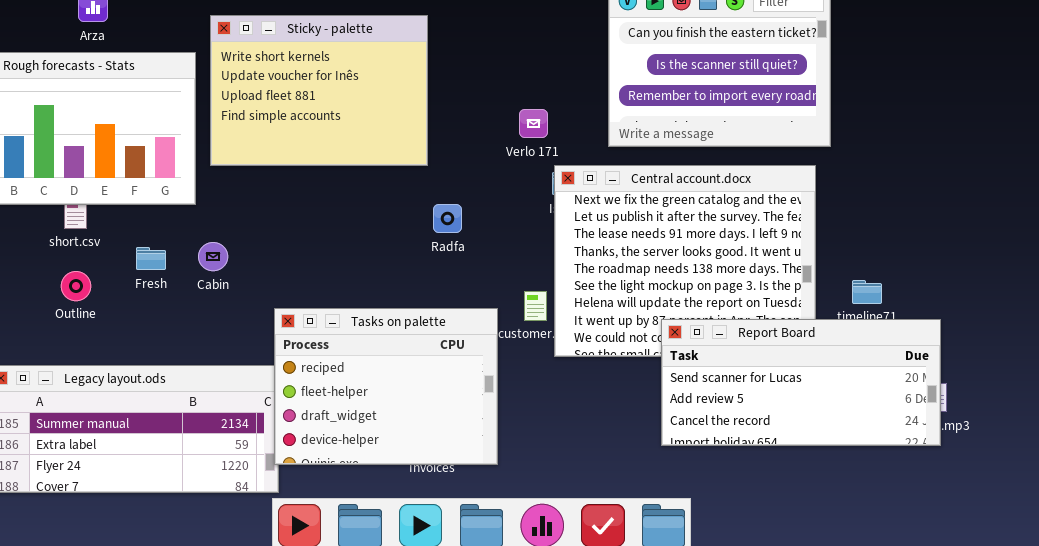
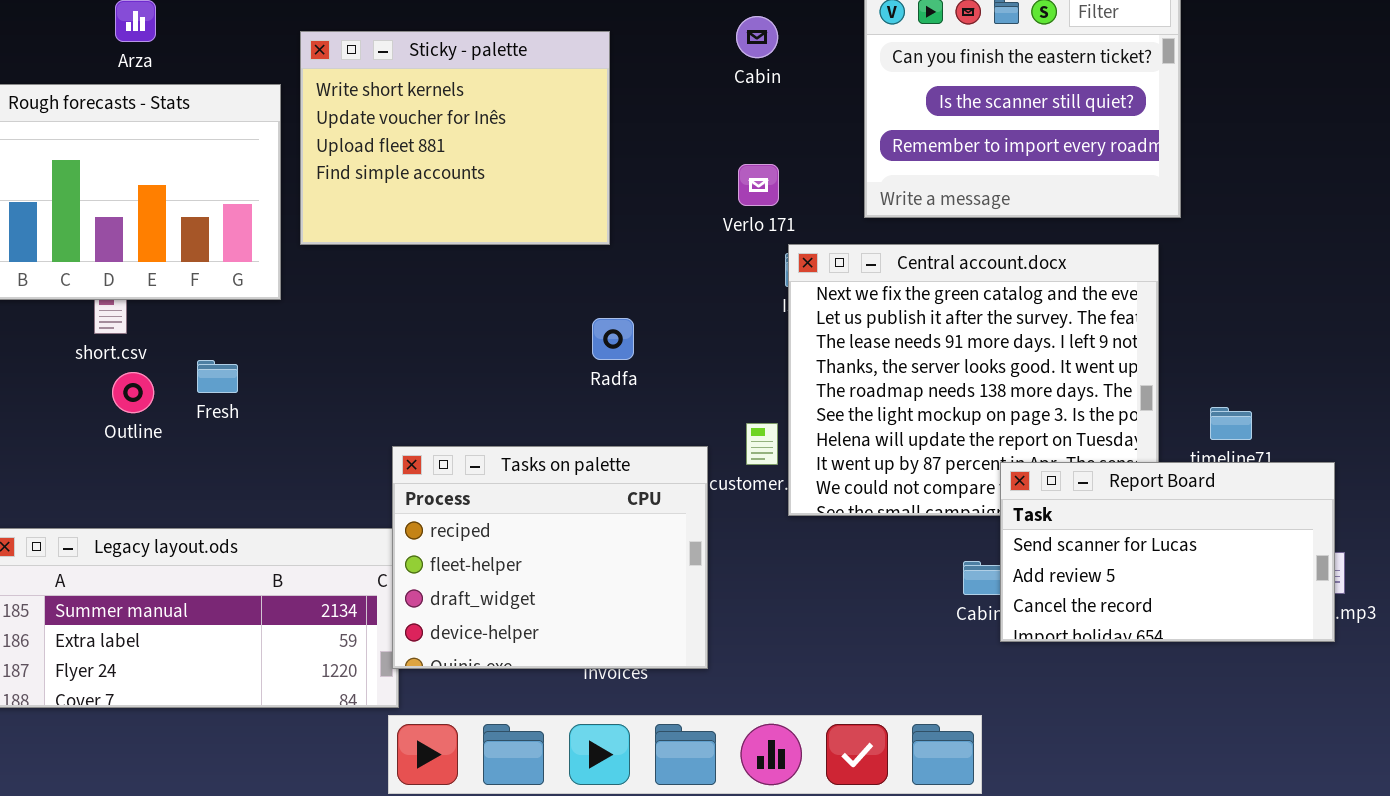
Radfa: [433,204,462,233] -> [592,318,634,360], moved
Cabin: [198,242,228,271] -> [736,16,778,58], moved
Outline: [61,271,91,301] -> [112,372,154,413], moved
Report Board: [661,319,941,446] -> [1000,462,1335,642], resized

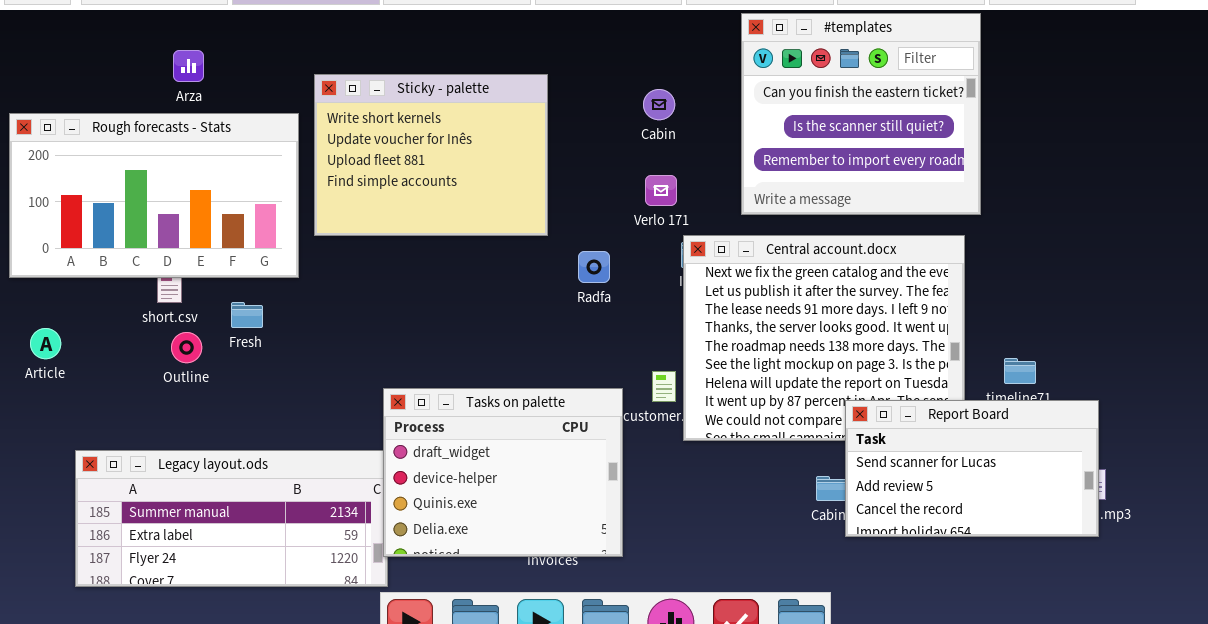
Cabin: [736,16,778,58] -> [643,89,675,120], moved
Radfa: [592,318,634,360] -> [578,251,610,283], moved
Fresh: [197,360,238,393] -> [231,302,263,328], moved
Tasks on palette: [392,446,708,669] -> [383,388,623,557], scrolled down 2 rows

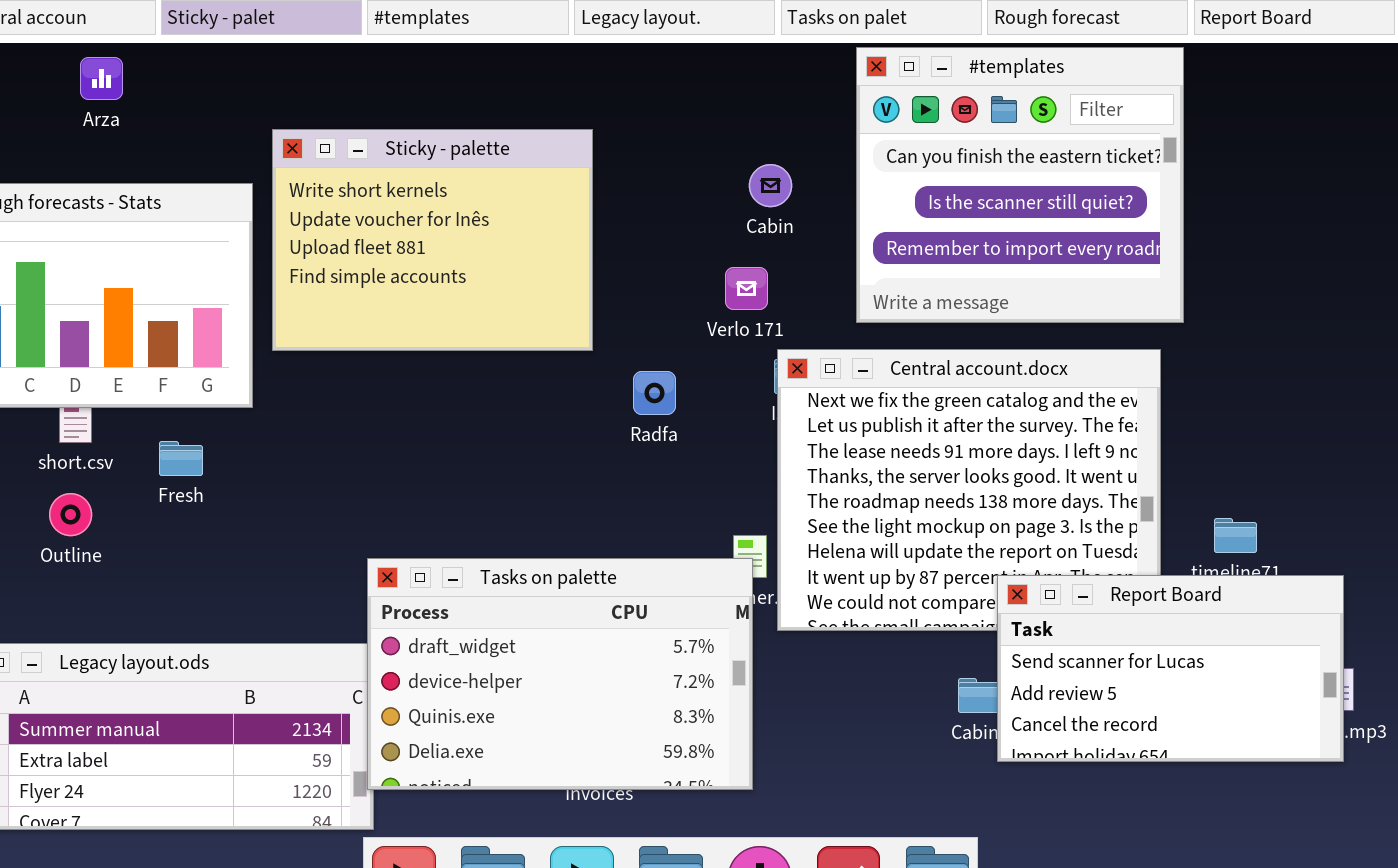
Arza: [173,50,204,82] -> [80,57,123,100], moved
Cabin: [643,89,675,120] -> [749,164,792,207], moved
Outline: [171,332,202,363] -> [49,493,92,536], moved
Tasks on palette: [383,388,623,557] -> [367,558,753,790], resized

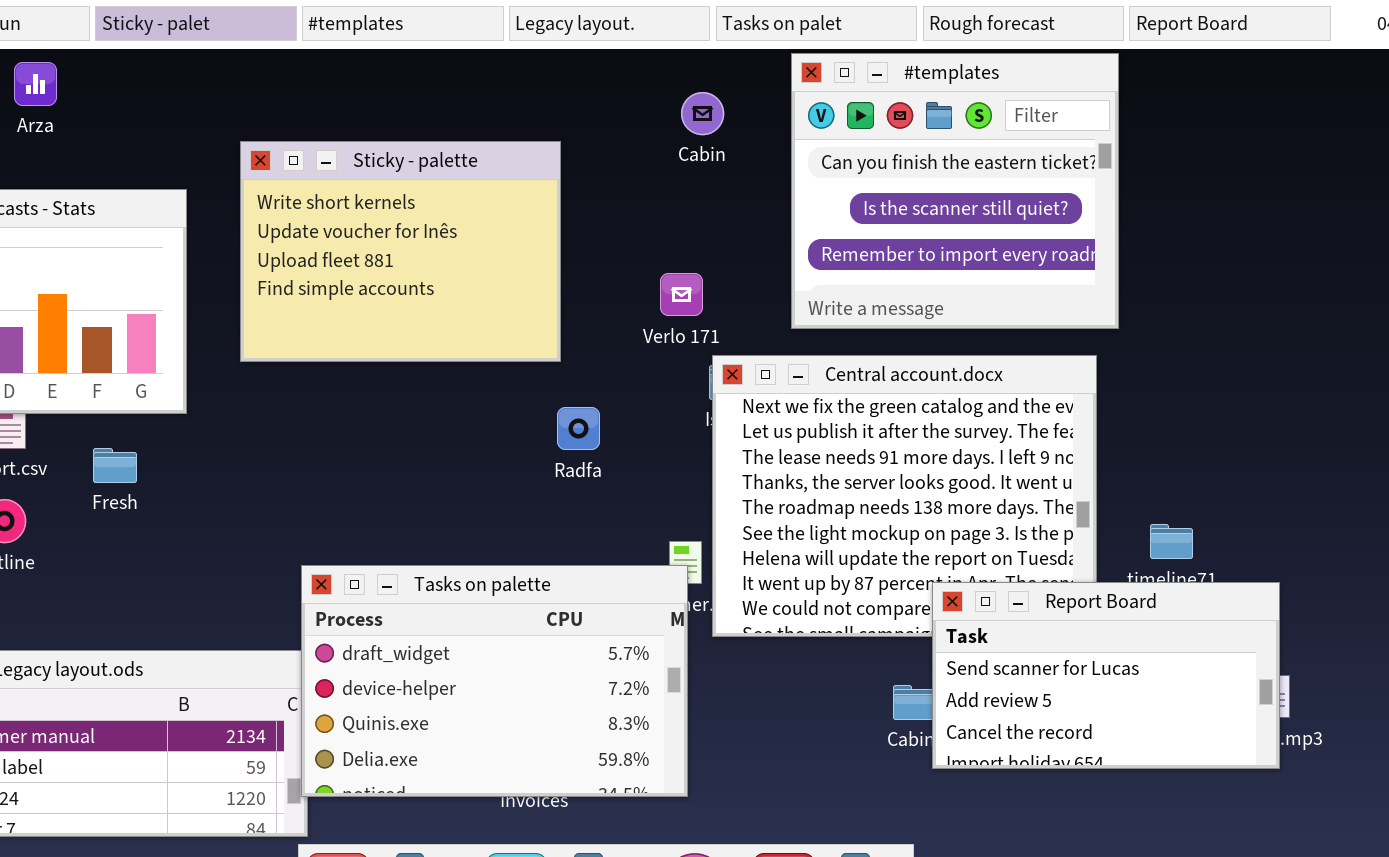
Sticky - palette: [272,129,593,351] -> [240,141,561,362], moved
Cabin: [749,164,792,207] -> [681,92,724,135], moved
Radfa: [633,371,676,415] -> [557,407,600,450], moved

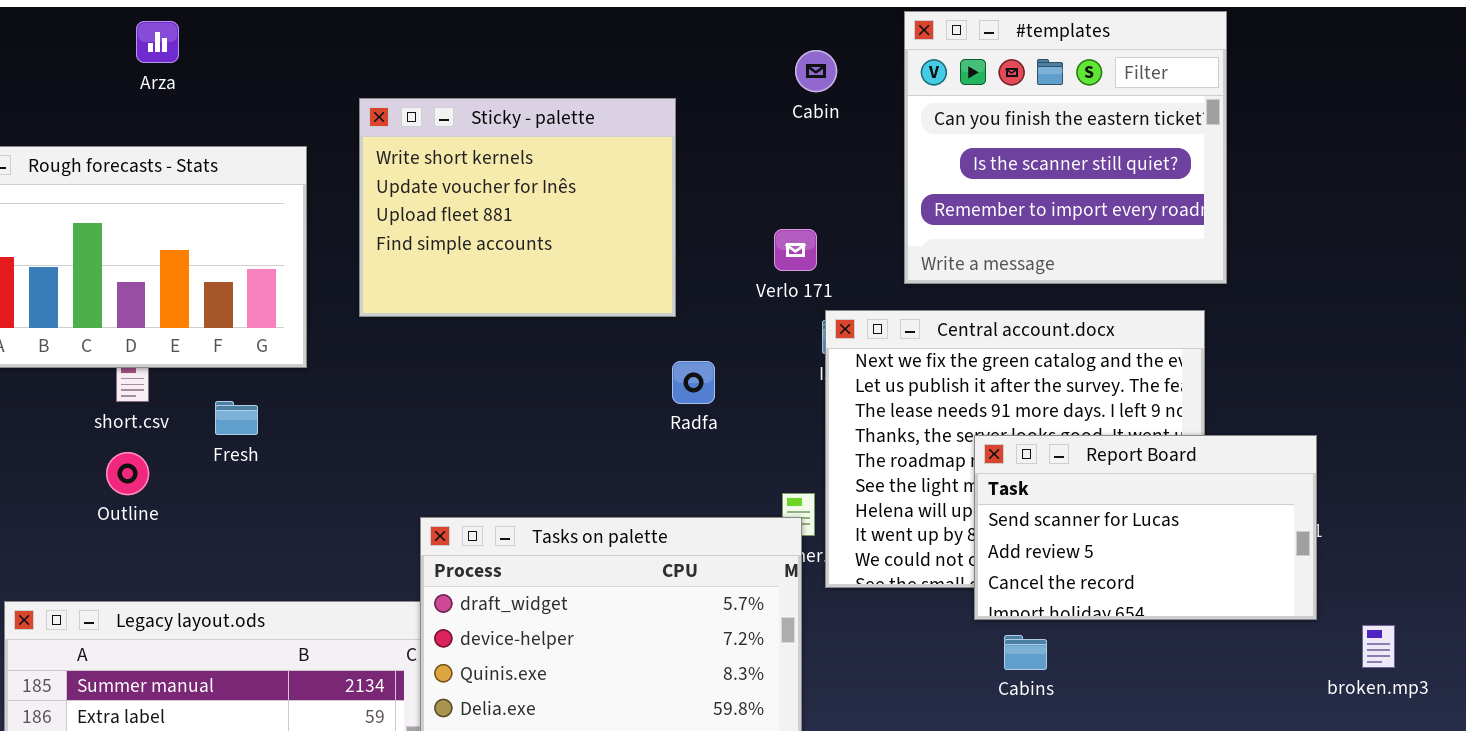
Report Board: [932,582,1280,769] -> [974,435,1317,620], moved

